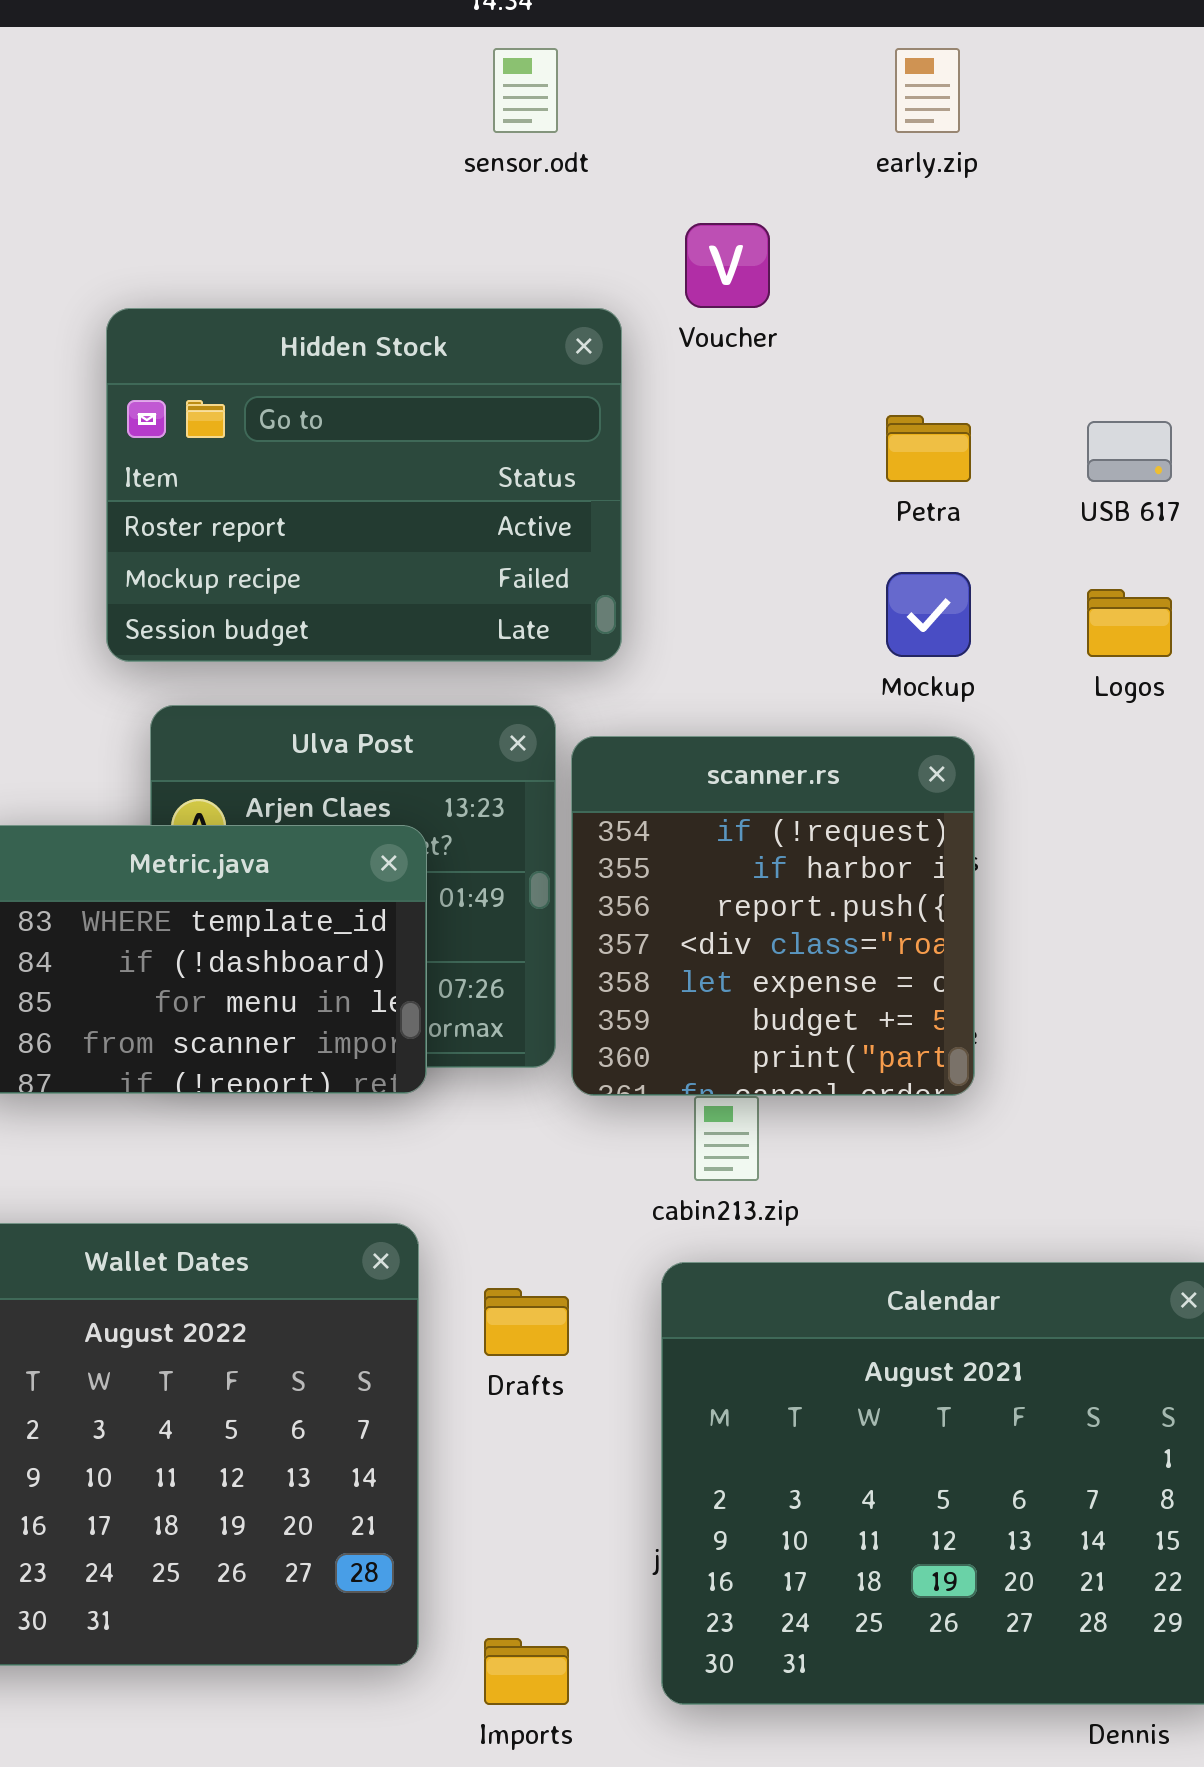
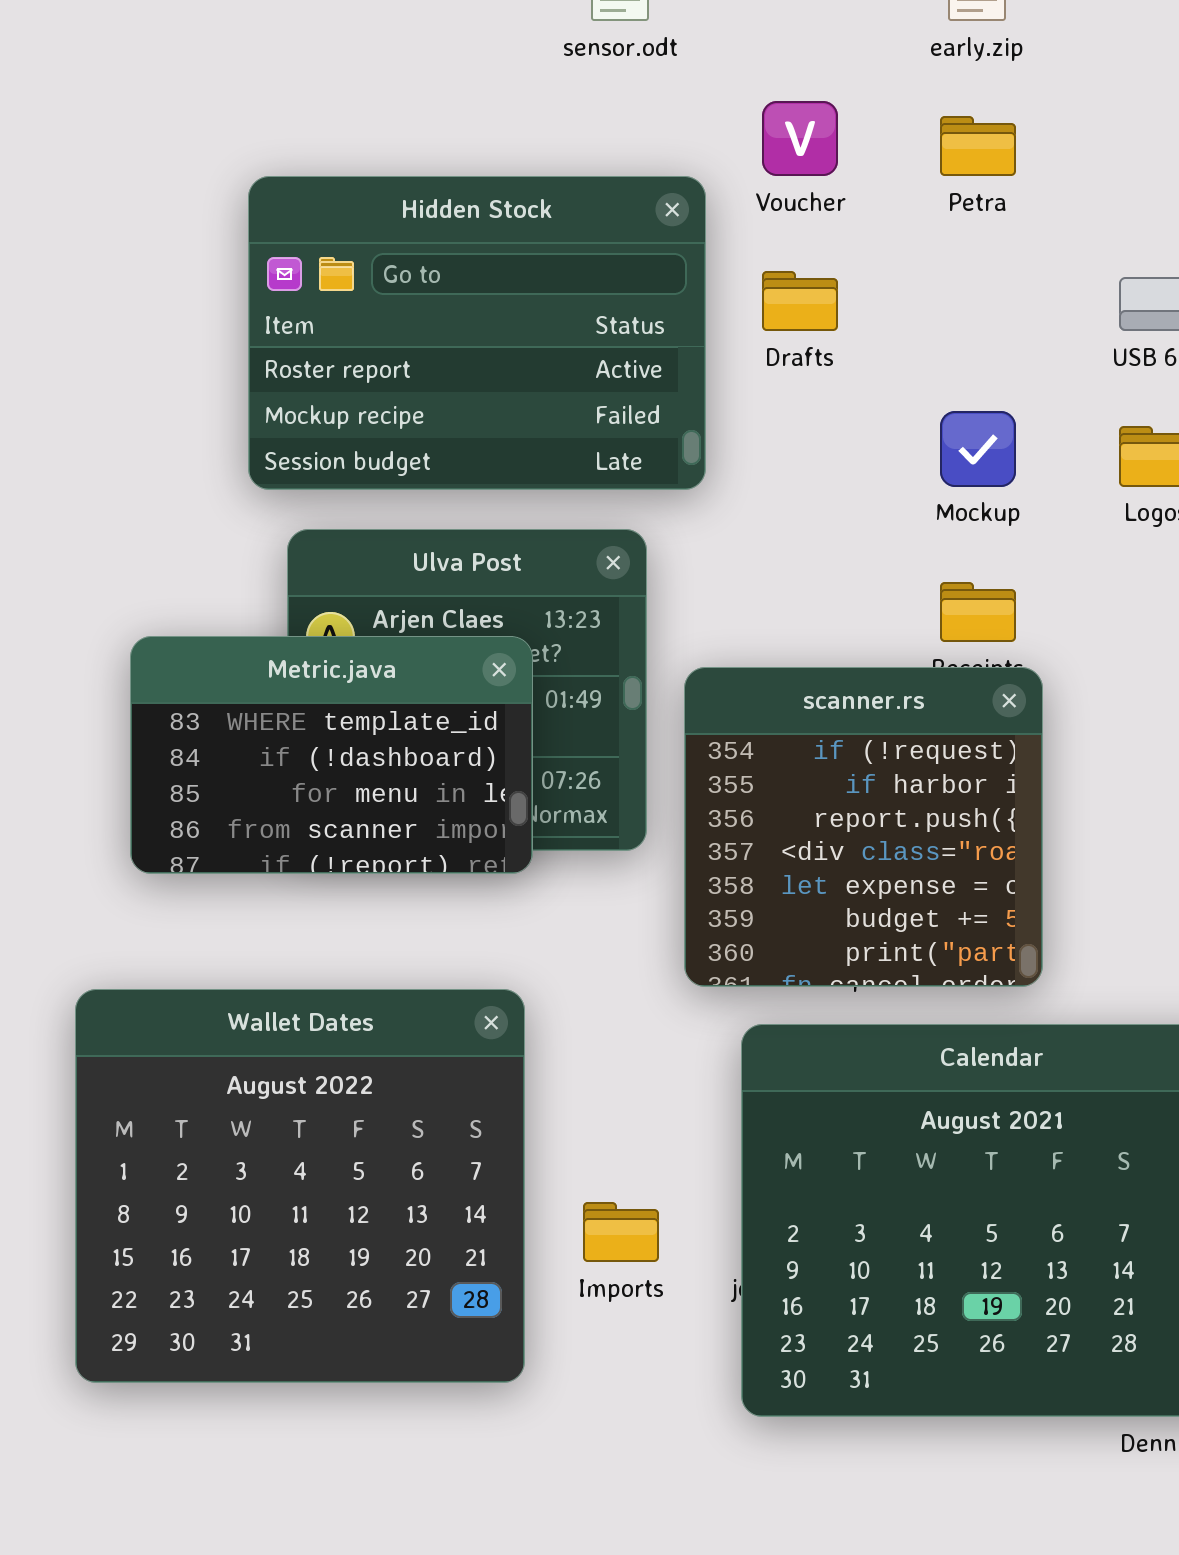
Petra: [886,415,971,482] -> [940,116,1016,176], moved
scanner.rs: [571,736,975,1096] -> [684,667,1043,987], moved
Drafts: [484,1288,569,1356] -> [762,271,838,331], moved
Imports: [484,1638,569,1705] -> [583,1202,659,1262], moved

